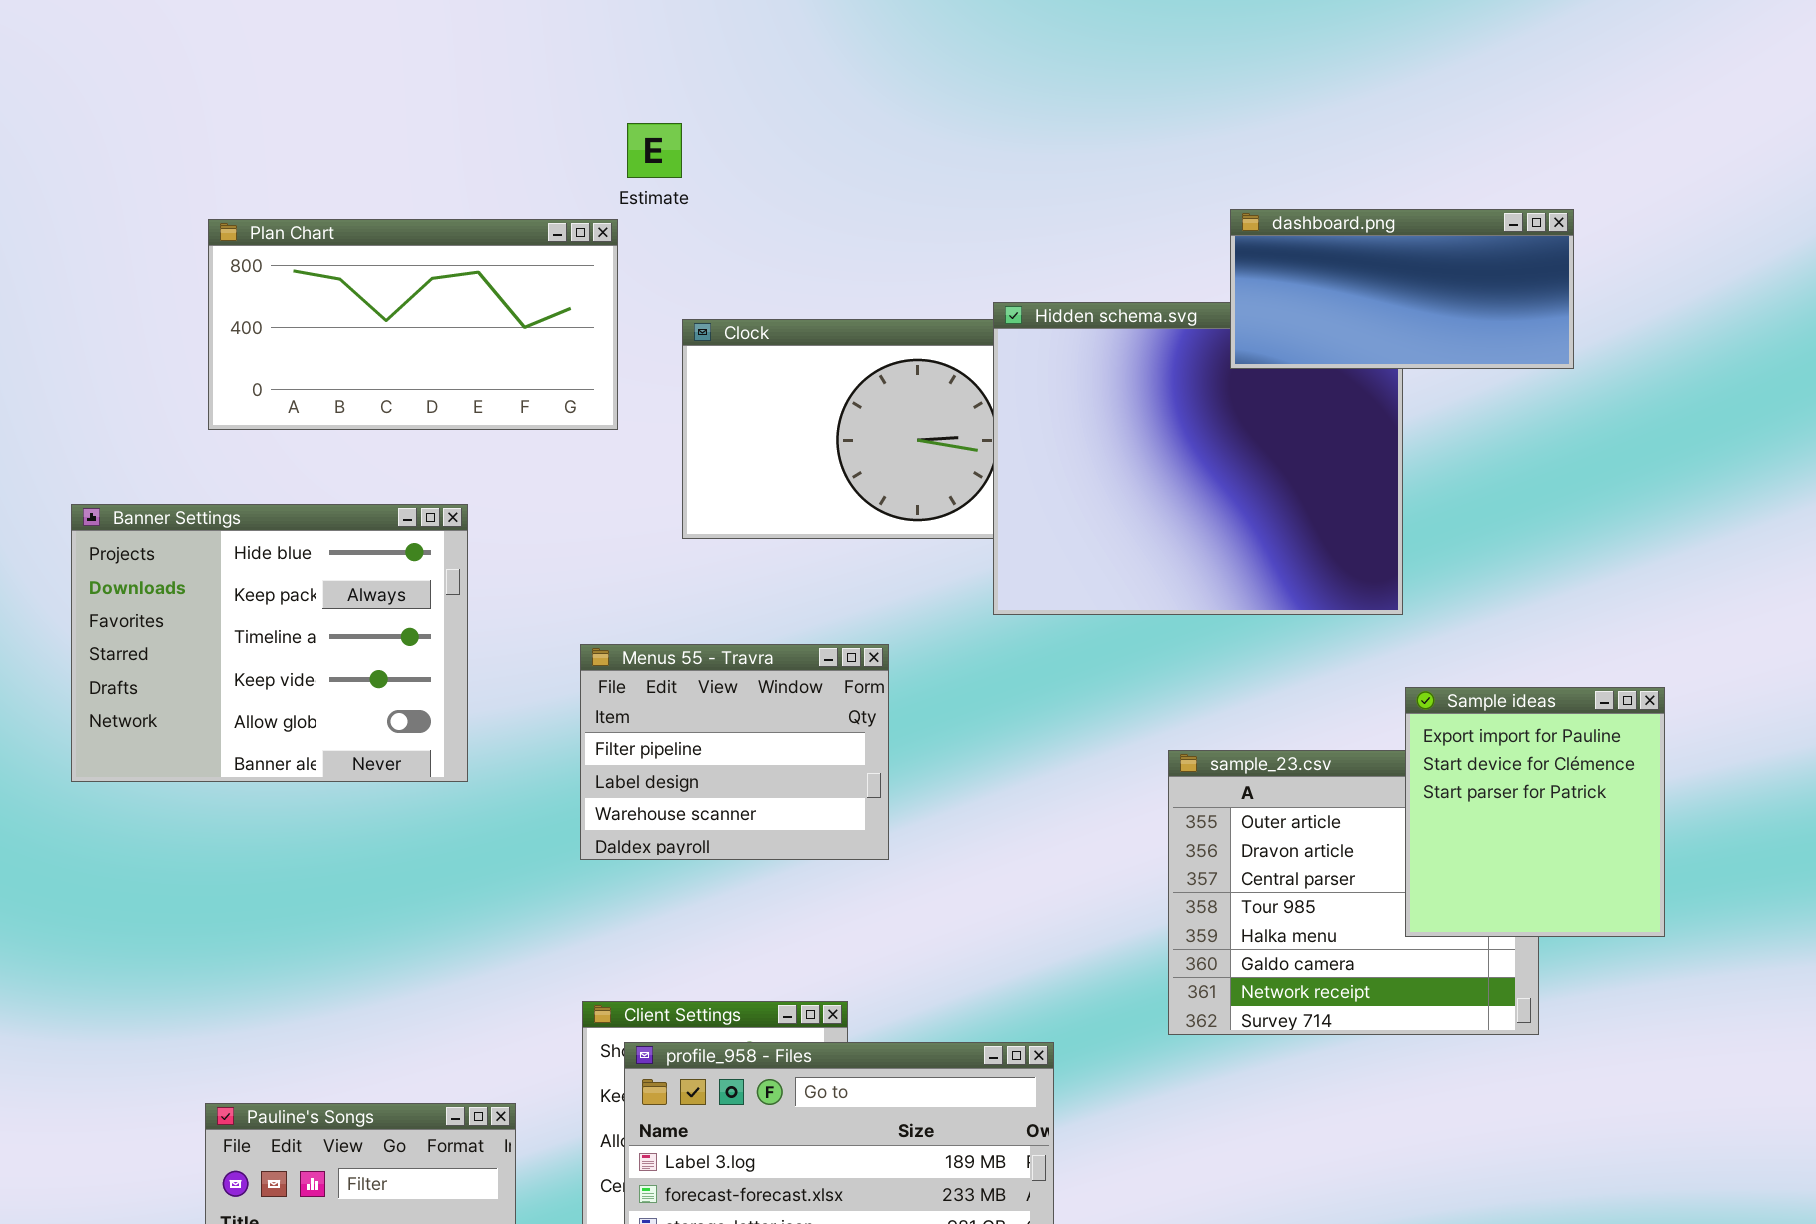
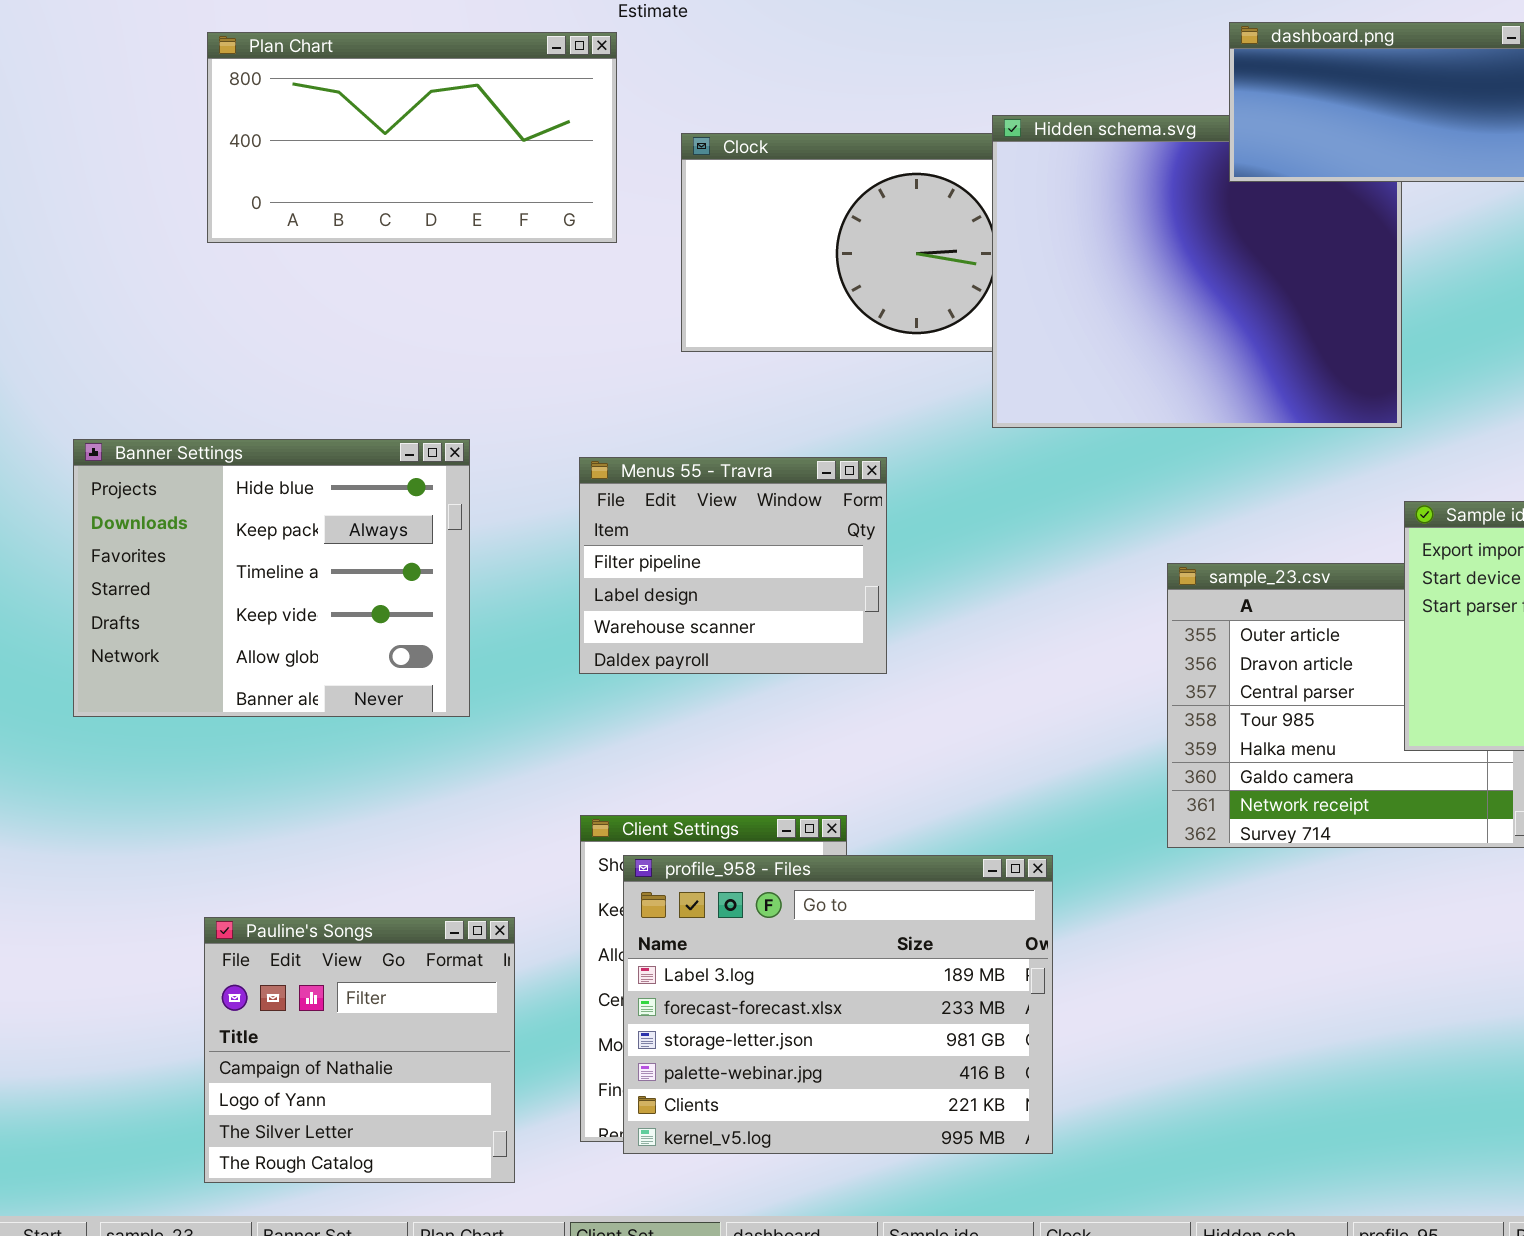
Banner Settings: [71,504,468,782] -> [73,439,470,717], moved

